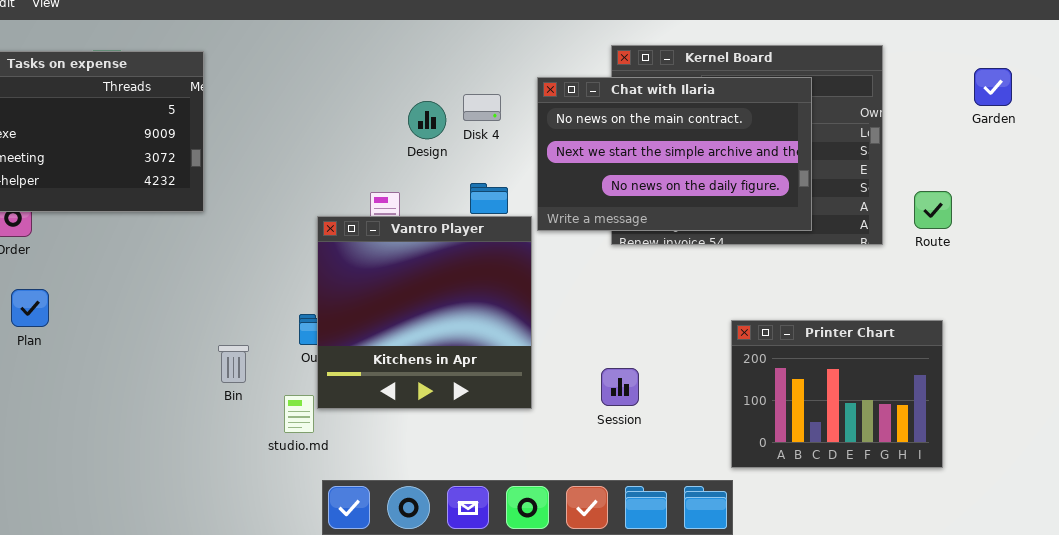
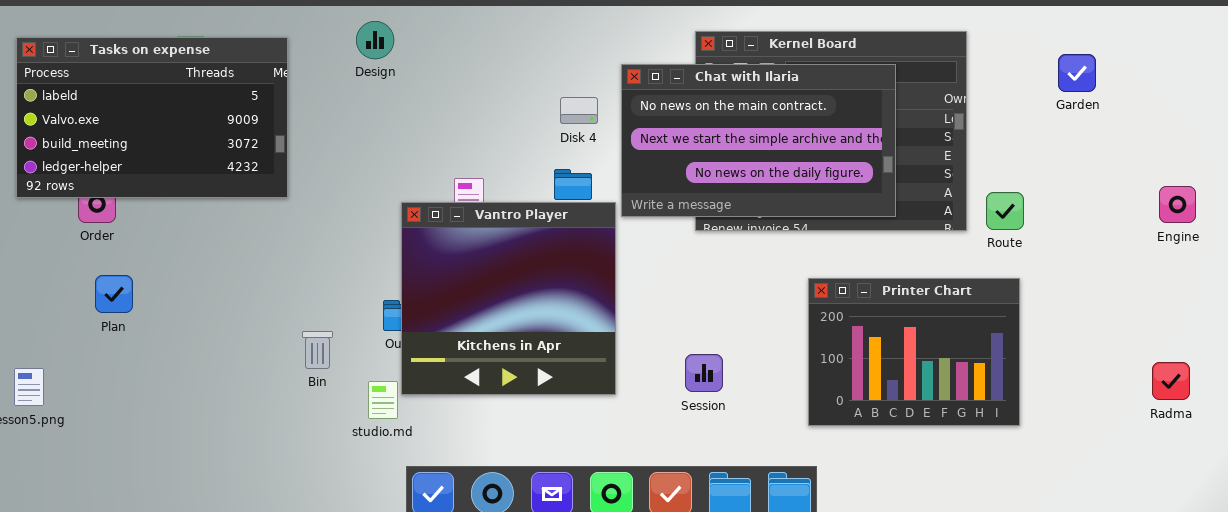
Disk 4: [463,94,501,121] -> [560,97,598,124], moved
Design: [408,101,446,139] -> [356,21,394,59], moved
Route: [914,191,952,229] -> [986,192,1024,230], moved
Printer Chart: [731,320,943,468] -> [808,278,1020,426], moved

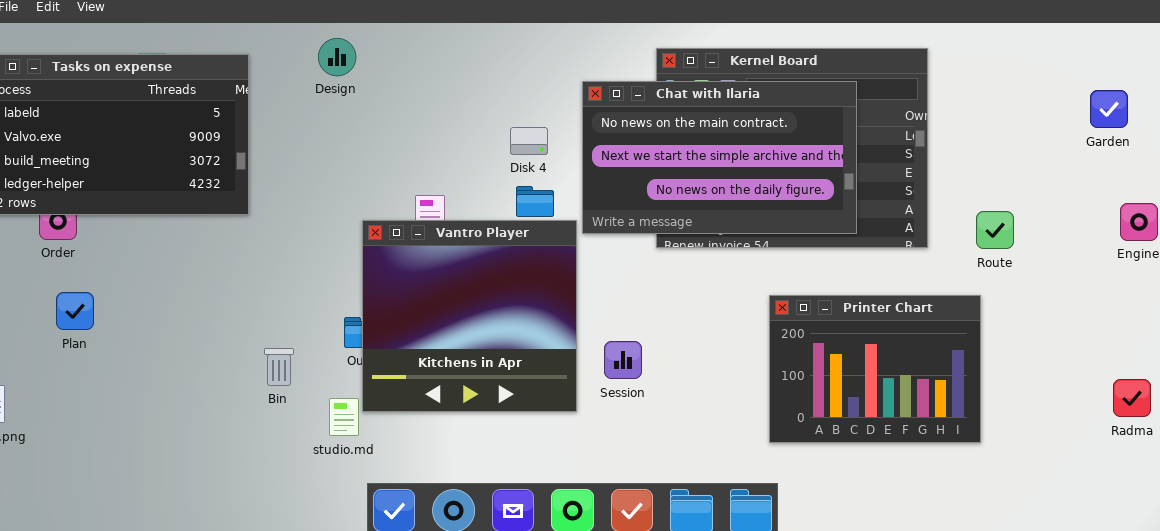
Garden: [1058,54,1096,92] -> [1090,90,1128,128], moved
Disk 4: [560,97,598,124] -> [510,127,548,155], moved
Route: [986,192,1024,230] -> [976,211,1014,249], moved
Session: [685,354,723,392] -> [604,341,642,379], moved

